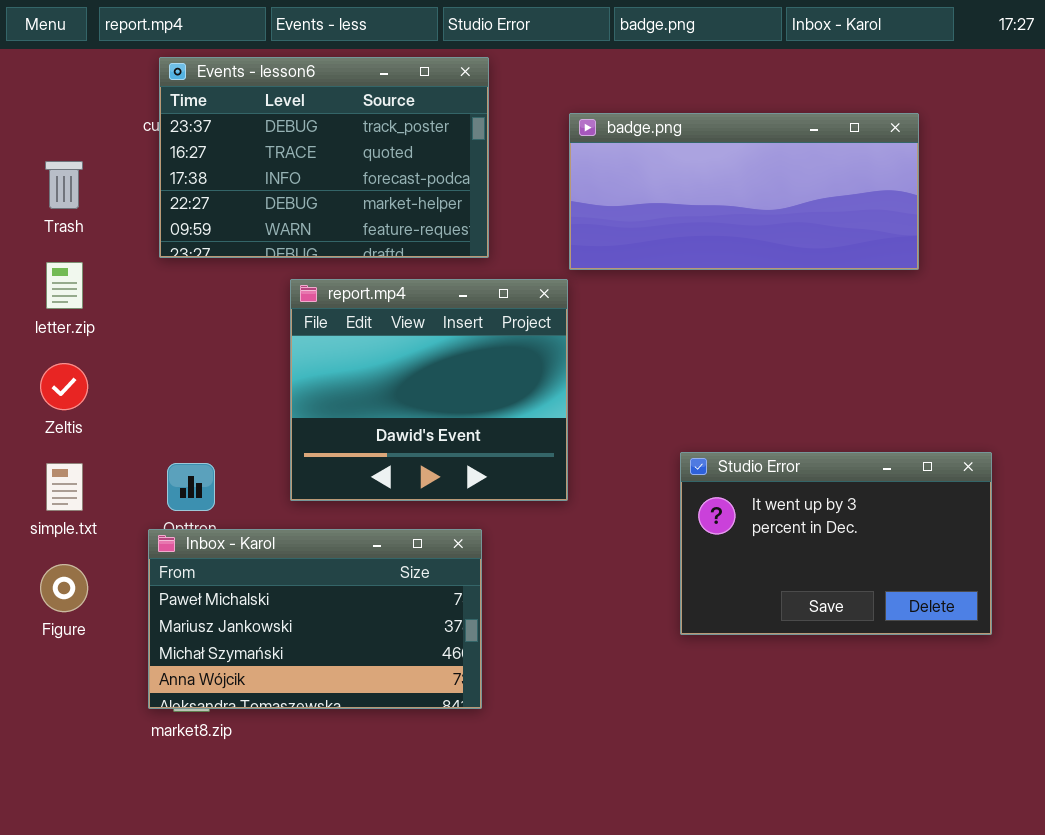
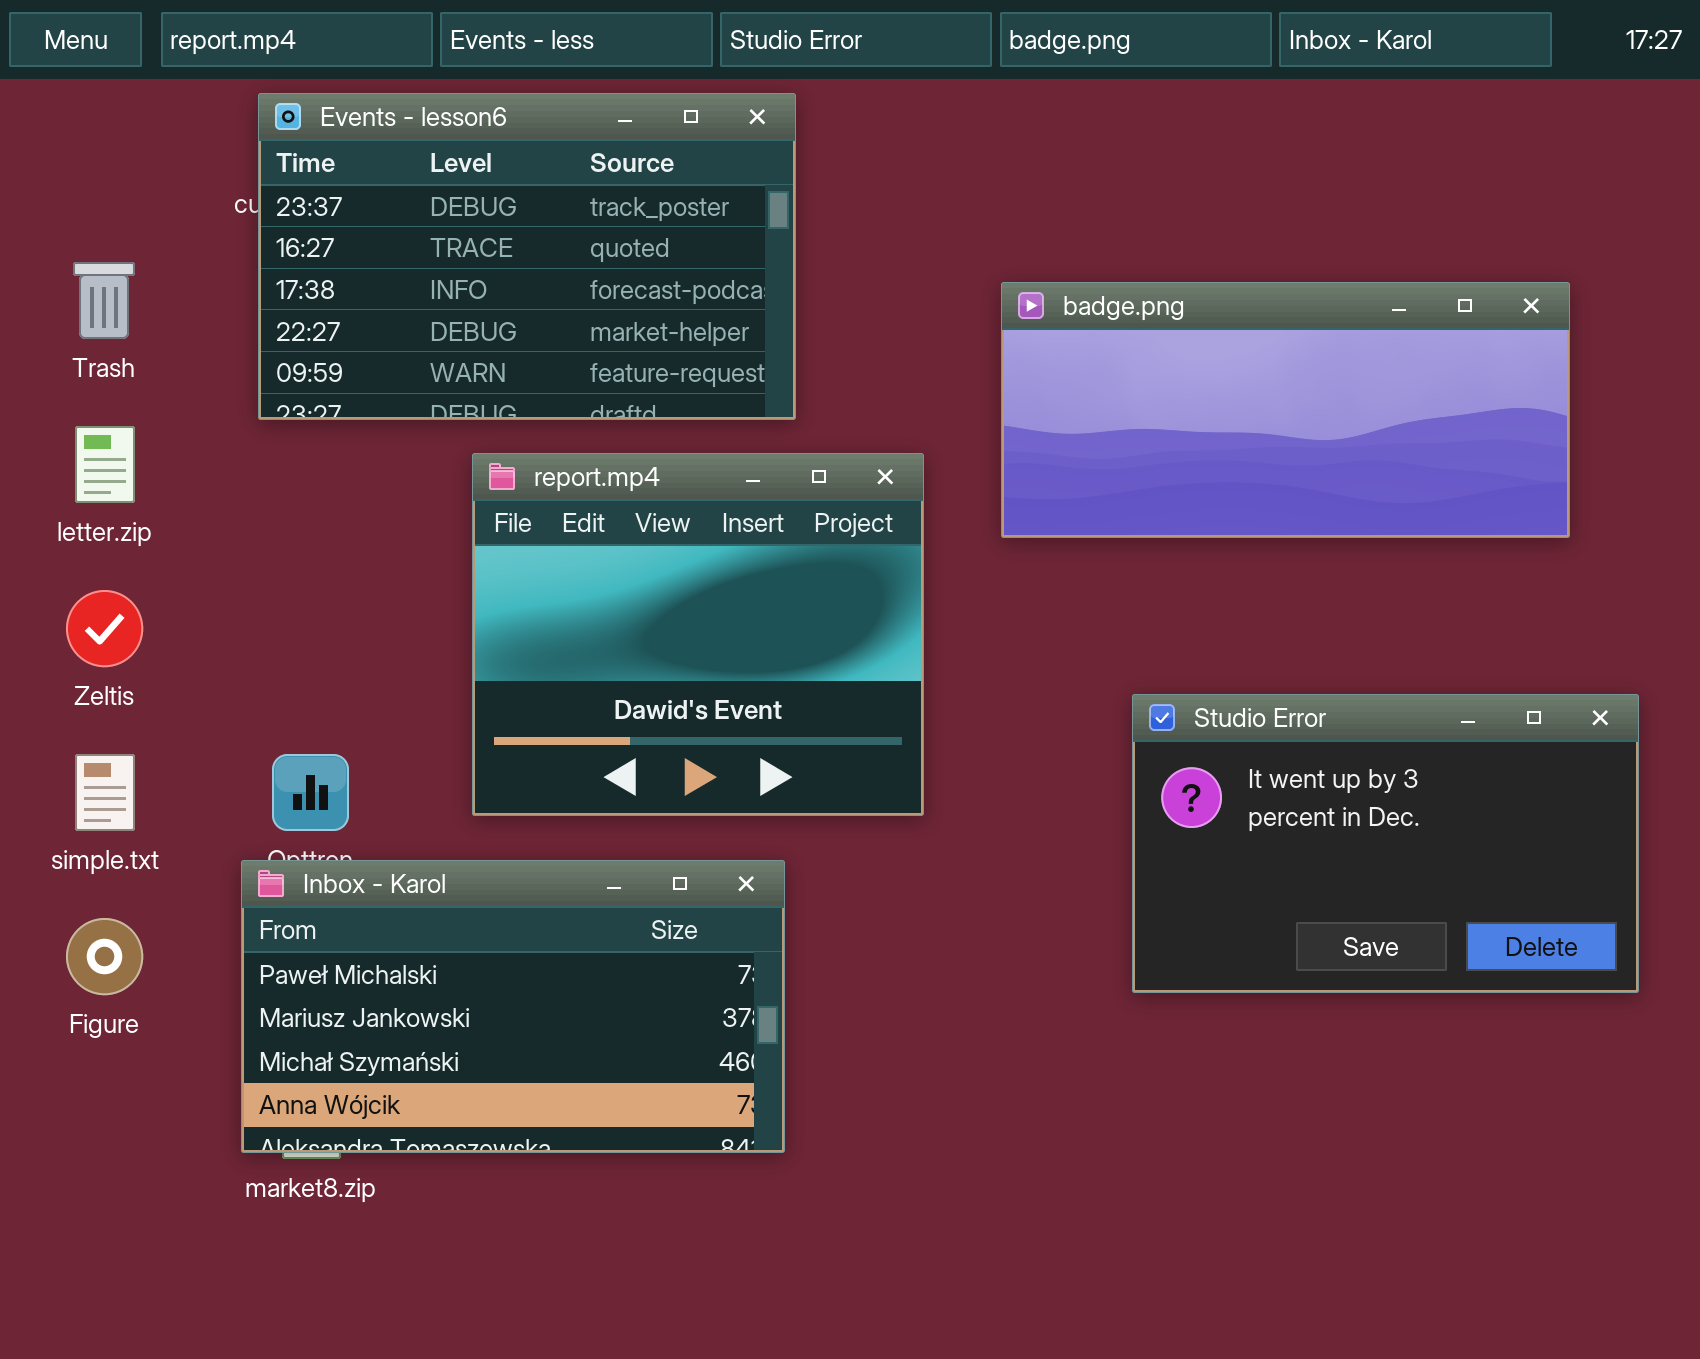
badge.png: [569,113,919,270] -> [1001,282,1570,538], moved
Studio Error: [680,452,992,635] -> [1132,694,1639,993], moved

